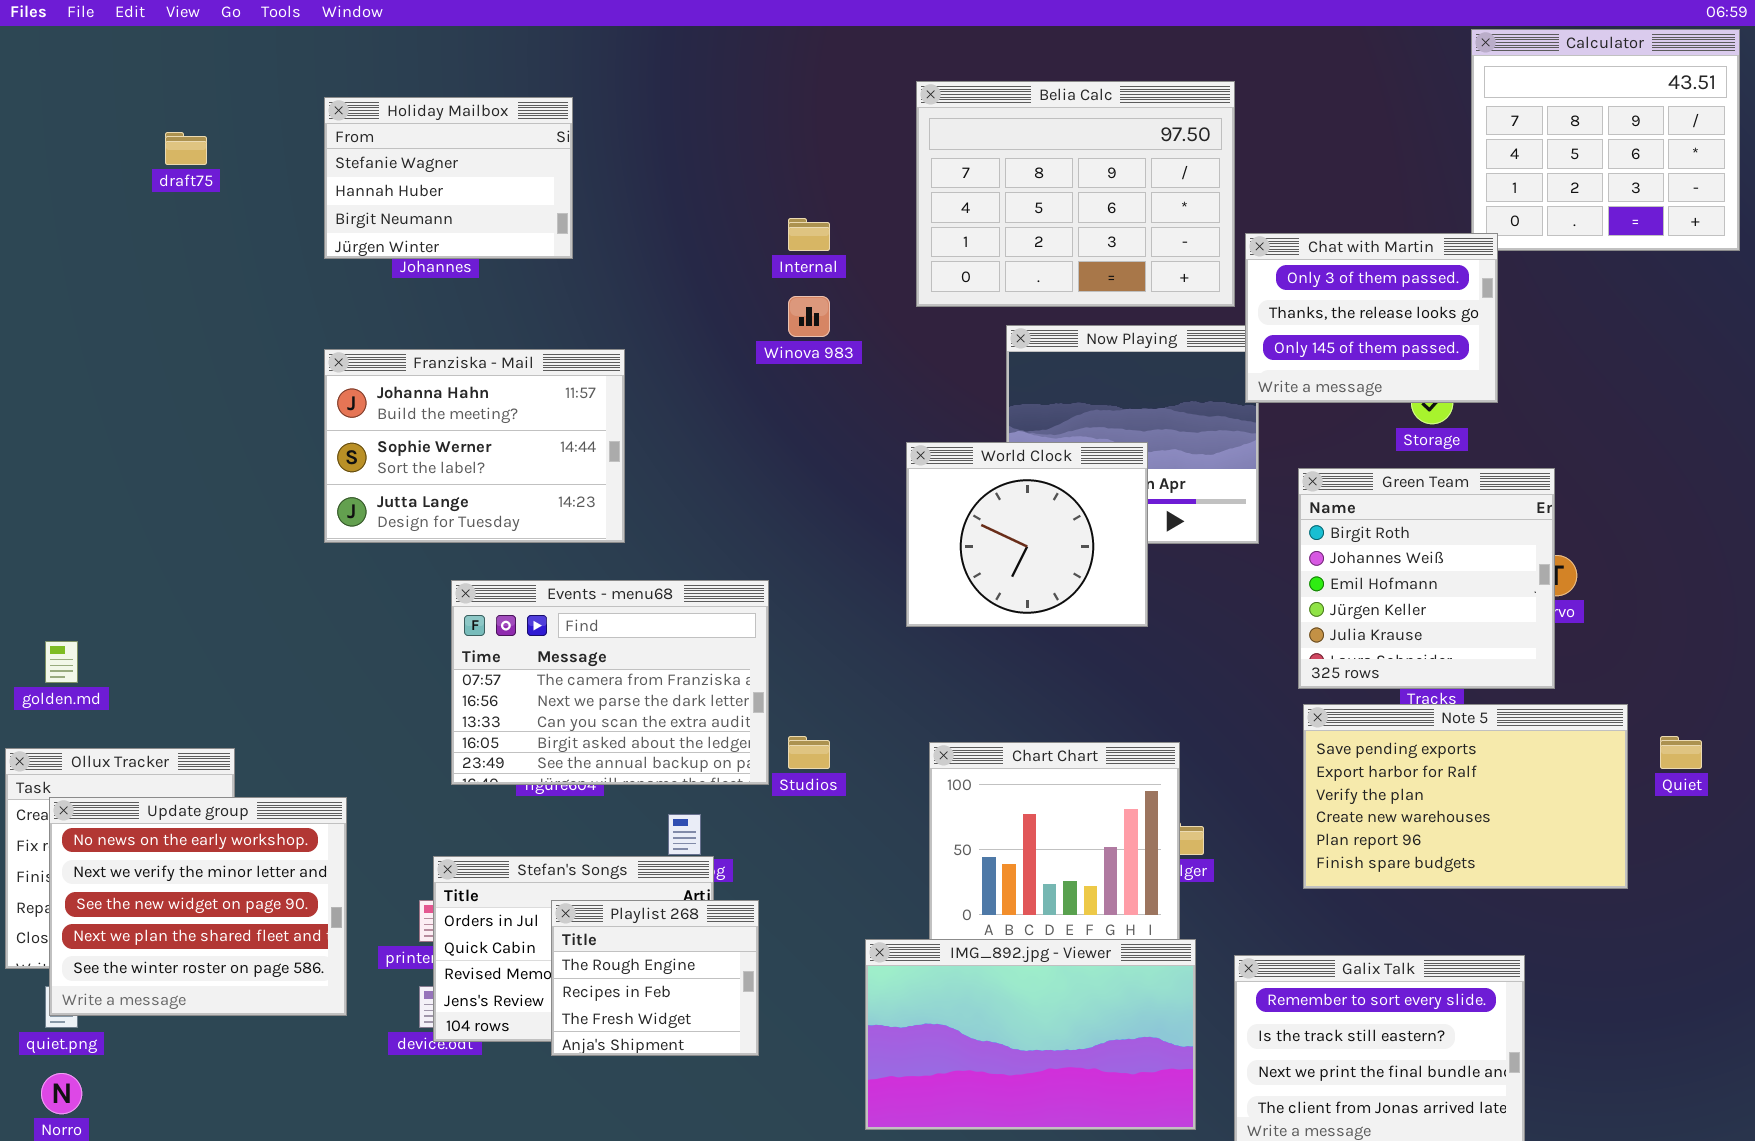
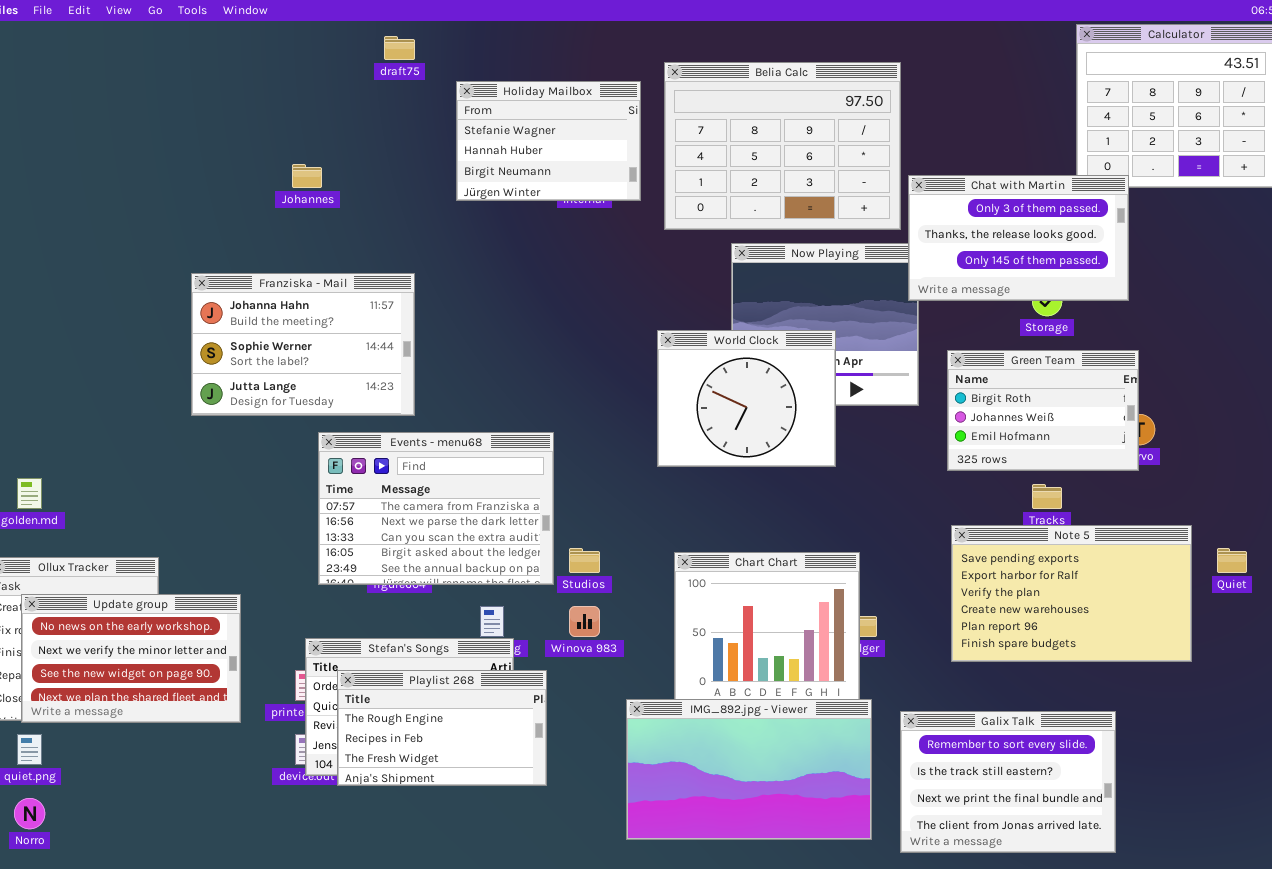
Holiday Mailbox: [324,97,573,259] -> [456,81,641,201], moved
draft75: [165,132,207,165] -> [384,36,415,60], moved
Chat with Martin: [1245,233,1498,403] -> [908,175,1129,301], resized
Winova 983: [788,296,830,337] -> [569,606,600,637], moved
Franziska - Mail: [324,349,625,543] -> [191,273,415,416], moved
Green Team: [1298,468,1555,689] -> [947,350,1139,471], resized
Update group: [49,797,347,1016] -> [21,594,241,723], resized
Playlist 268: [551,900,759,1056] -> [337,670,547,786], resized

